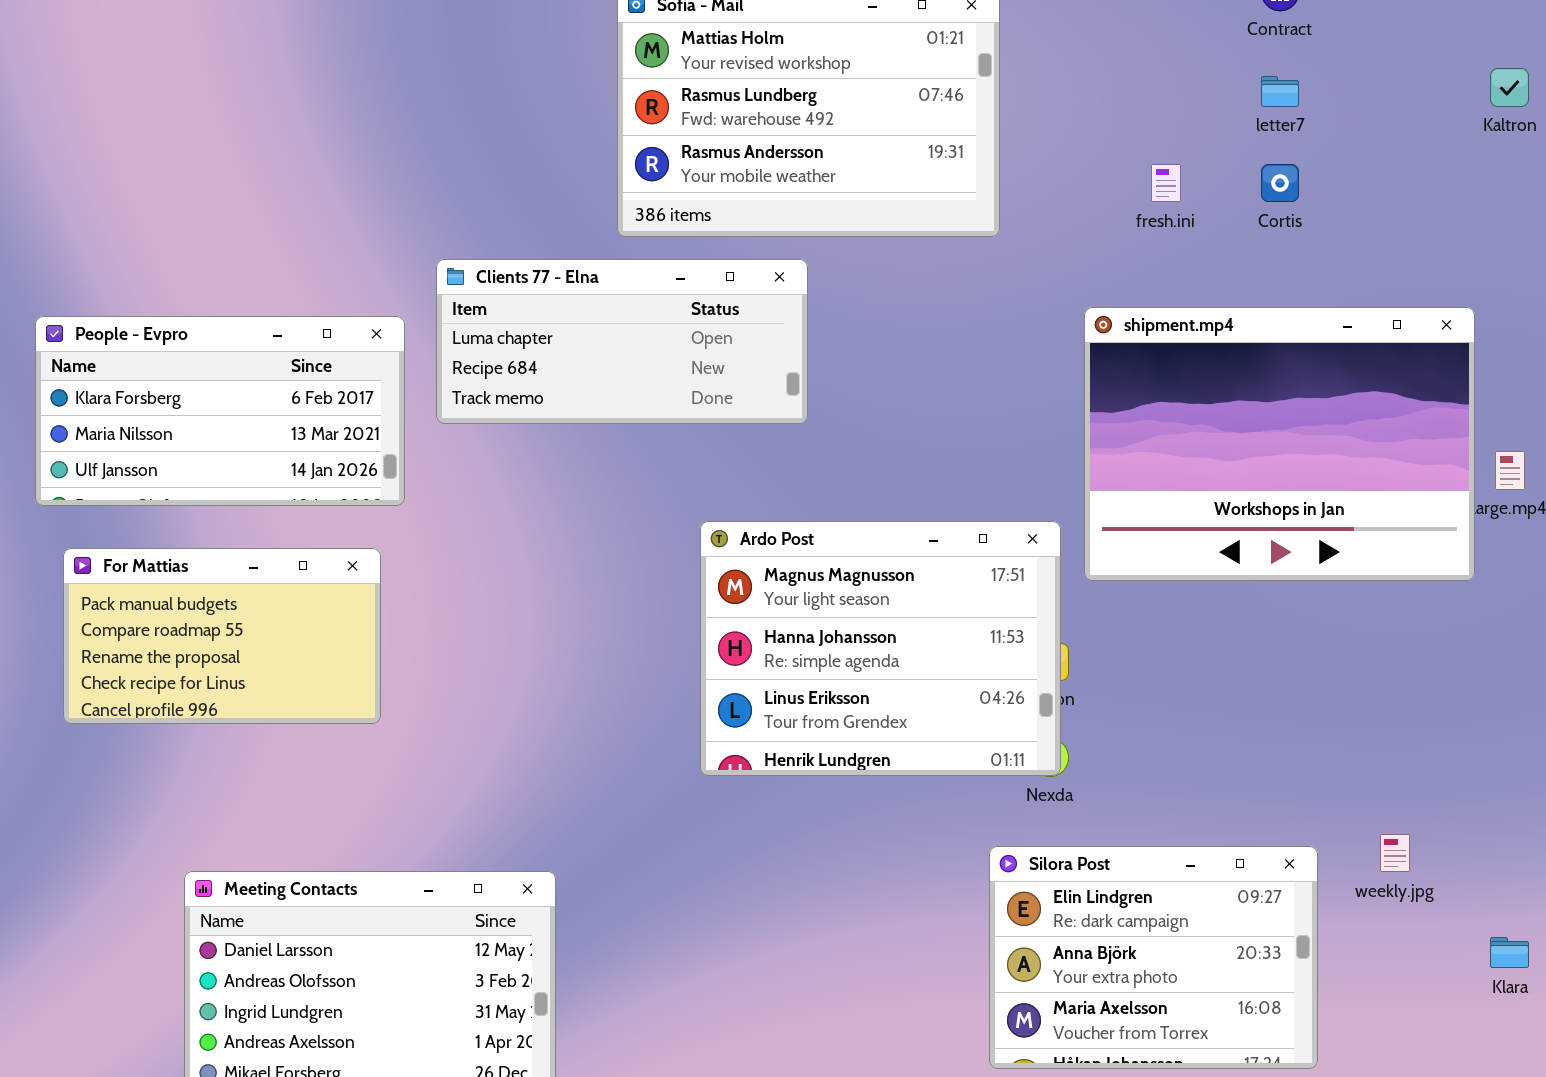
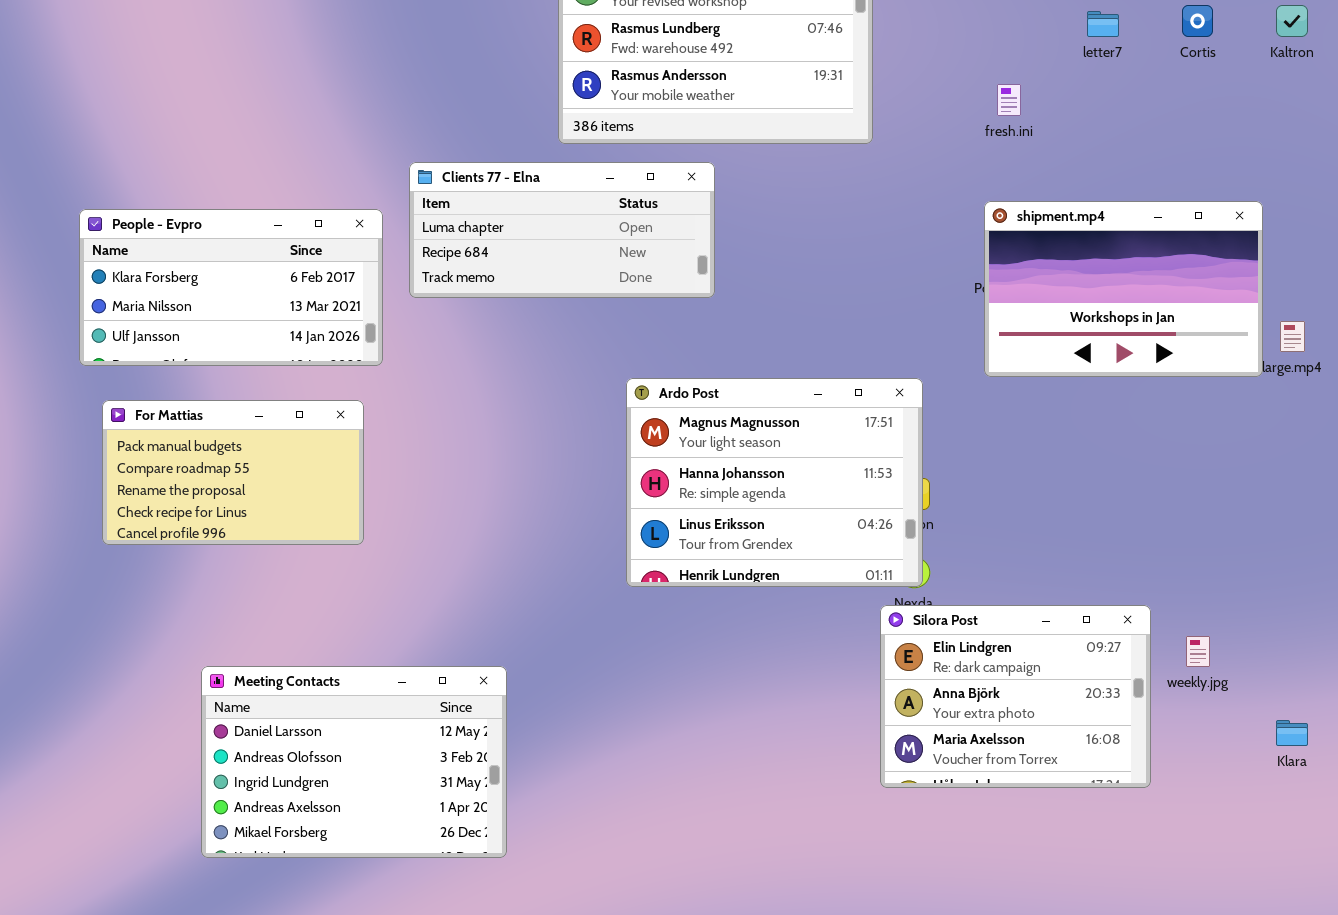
Cortis: [1261,164,1299,202] -> [1182,5,1213,37], moved
shipment.mp4: [1084,307,1475,581] -> [984,201,1263,377], resized
Silora Post: [989,846,1318,1069] -> [880,605,1151,788], moved

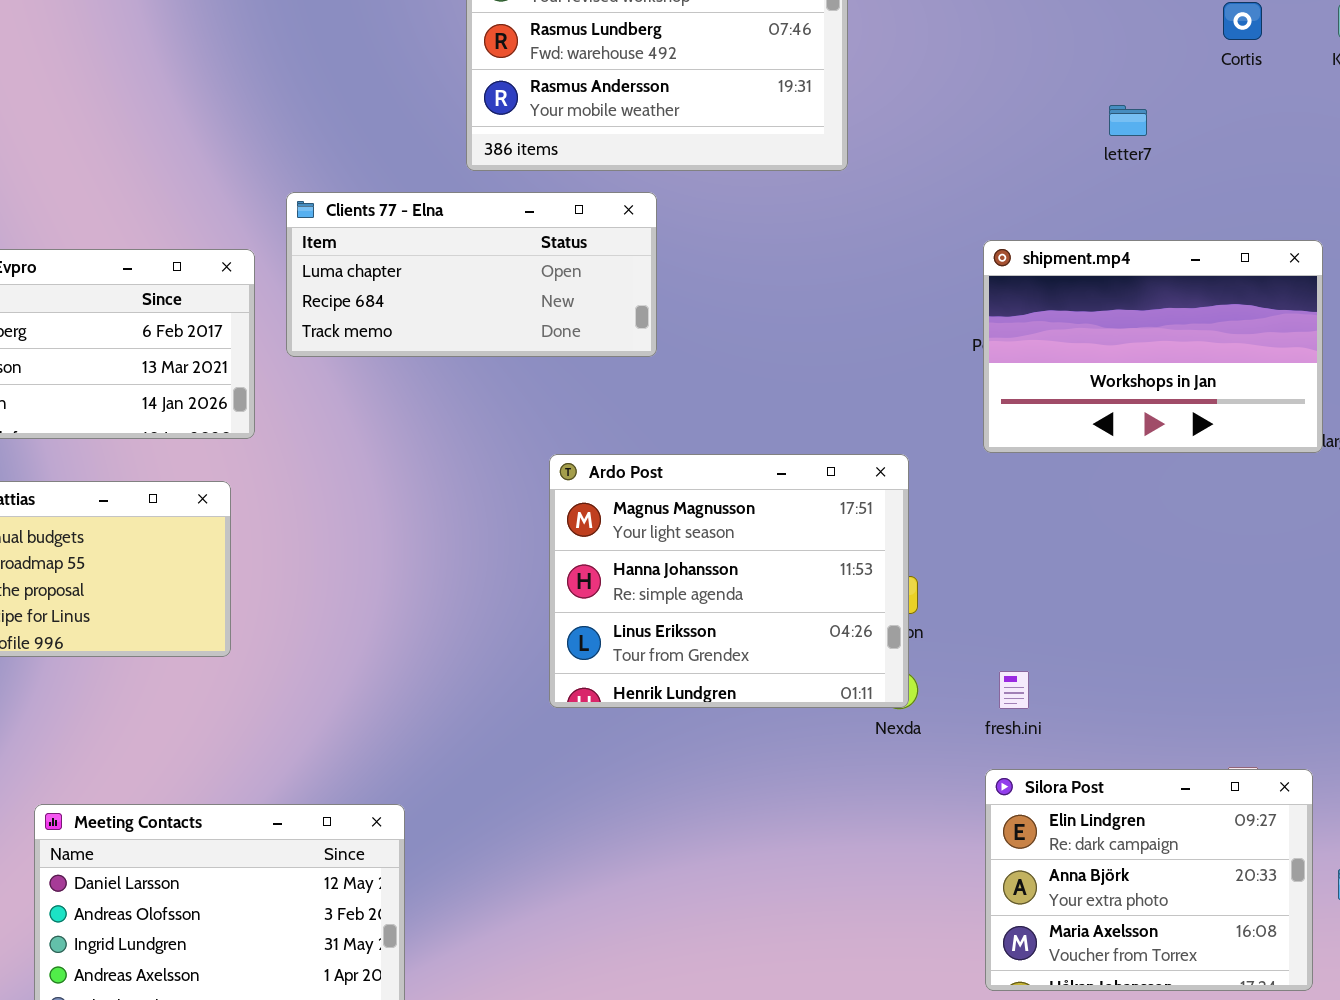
letter7: [1087,11,1119,37] -> [1109,105,1147,136], moved
fresh.ini: [997,84,1021,116] -> [999,671,1029,709], moved
Silora Post: [880,605,1151,788] -> [985,769,1313,991], moved

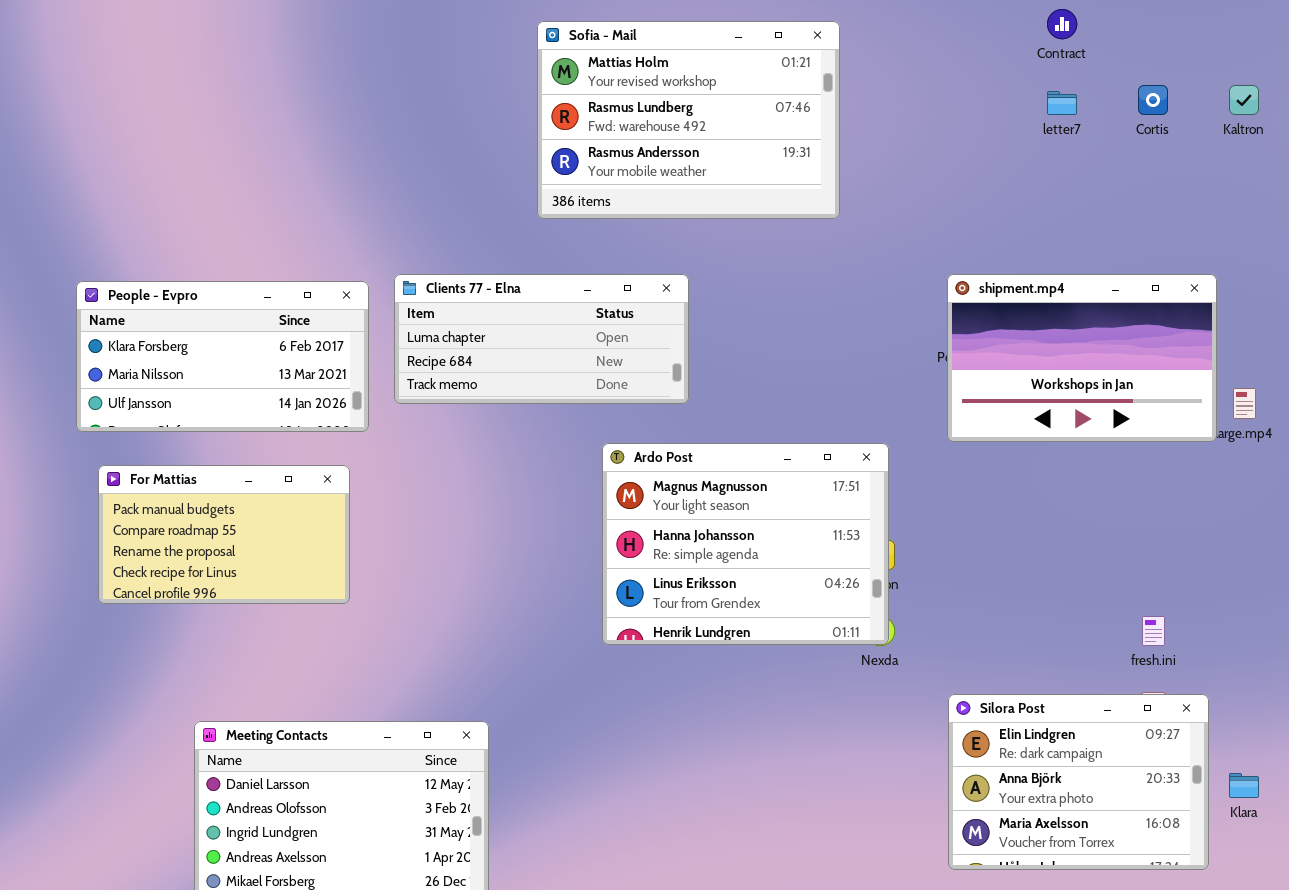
letter7: [1109,105,1147,136] -> [1047,91,1077,115], moved
Clients 77 - Elna: [286,192,657,357] -> [394,274,689,404], moved
fresh.ini: [999,671,1029,709] -> [1142,616,1165,646], moved

